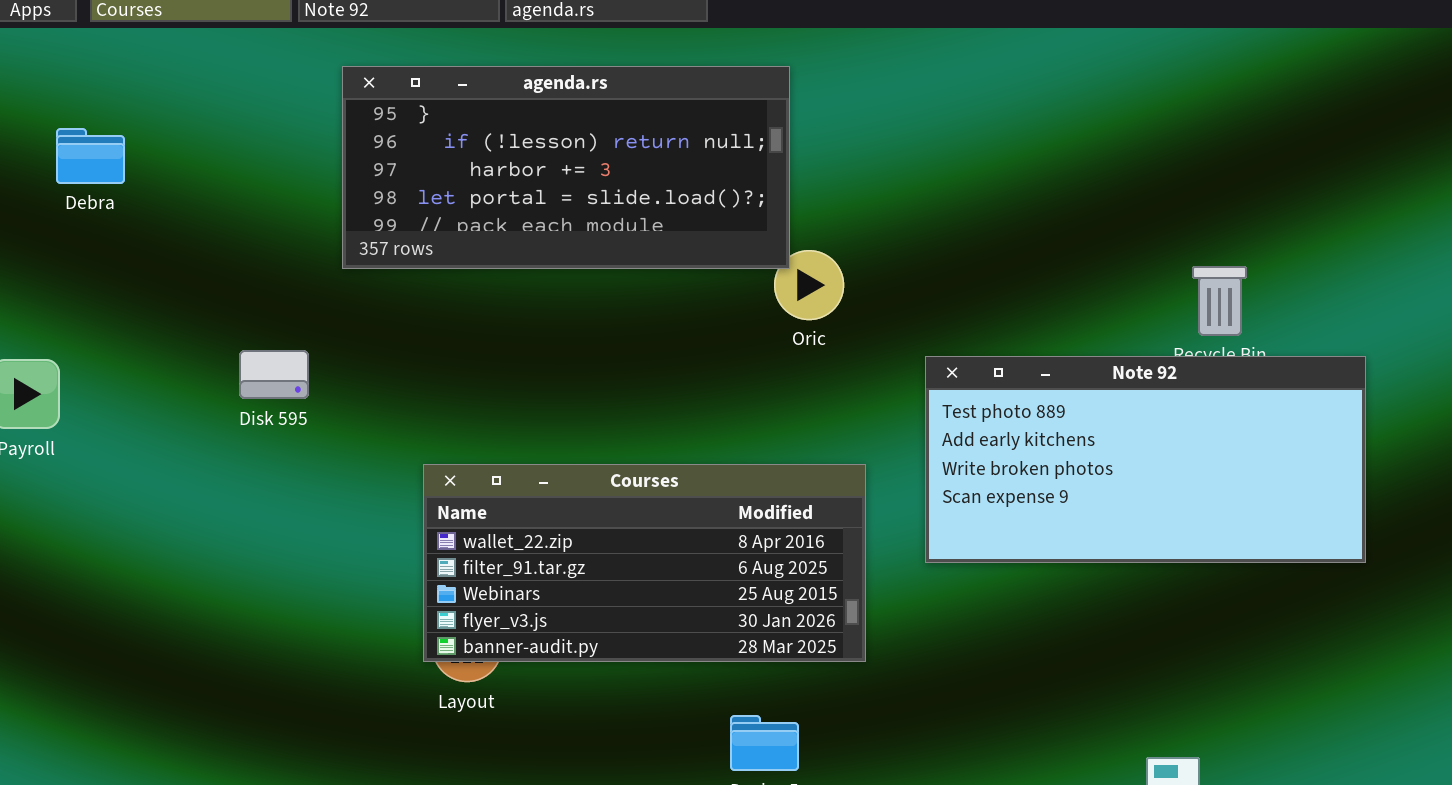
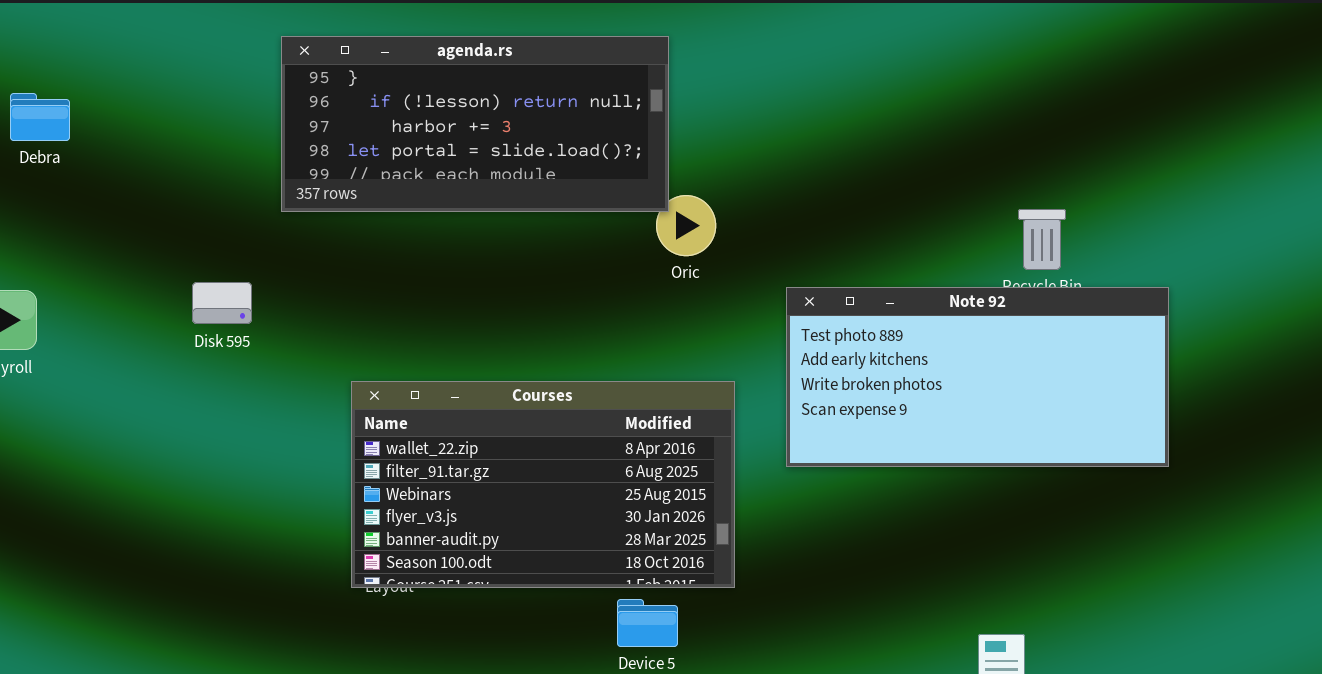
Debra: [56,128,125,184] -> [10,93,70,141], moved
Courses: [423,464,866,662] -> [351,381,735,588], resized

